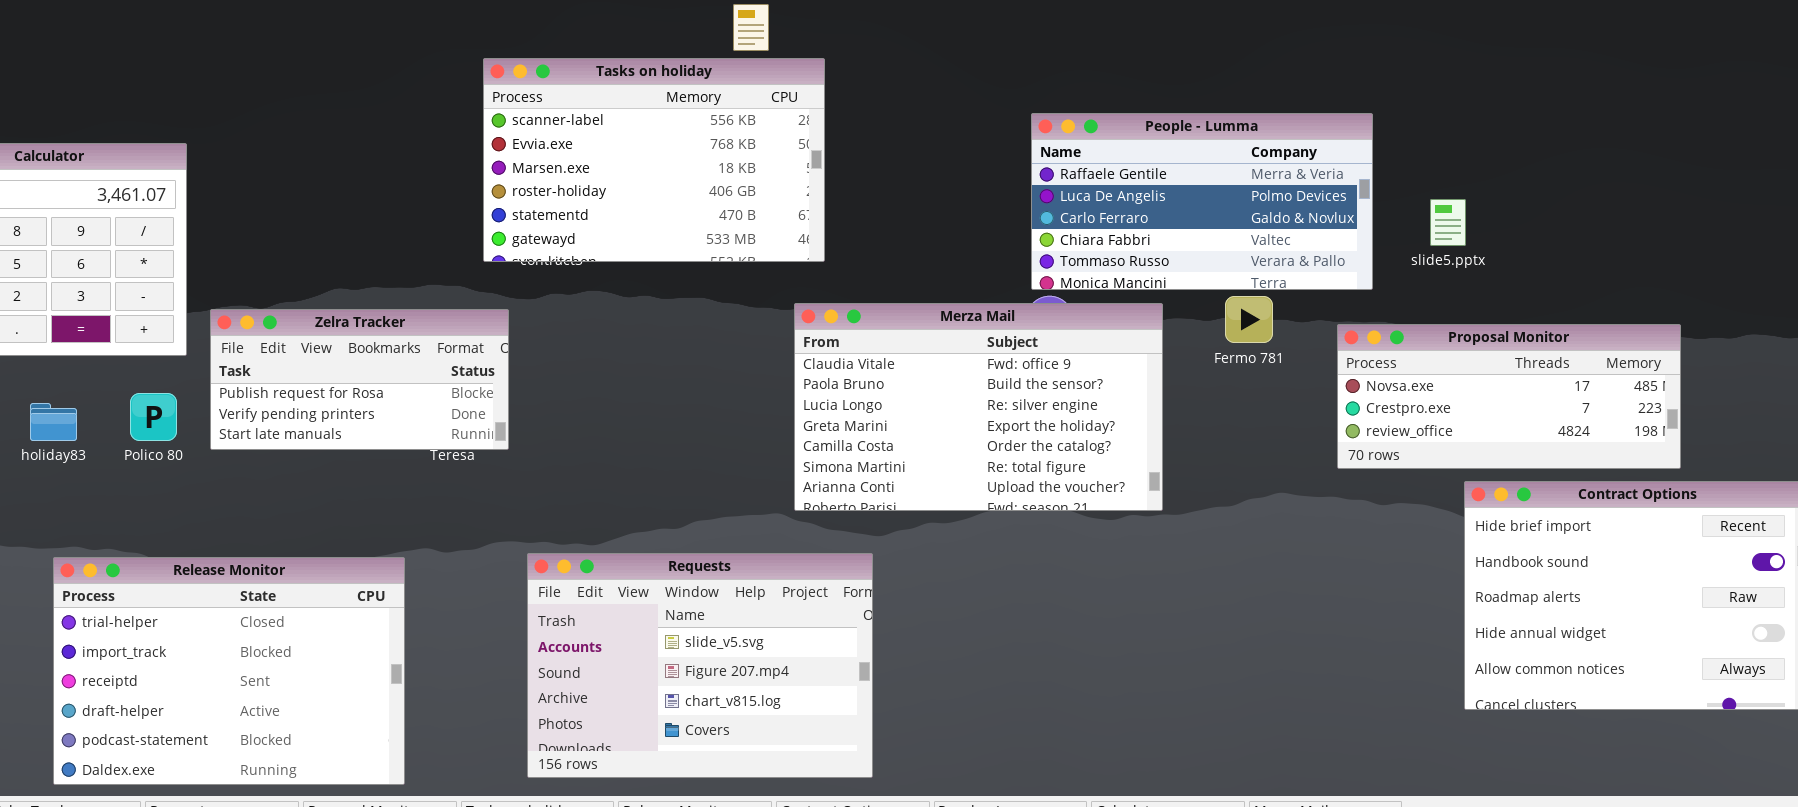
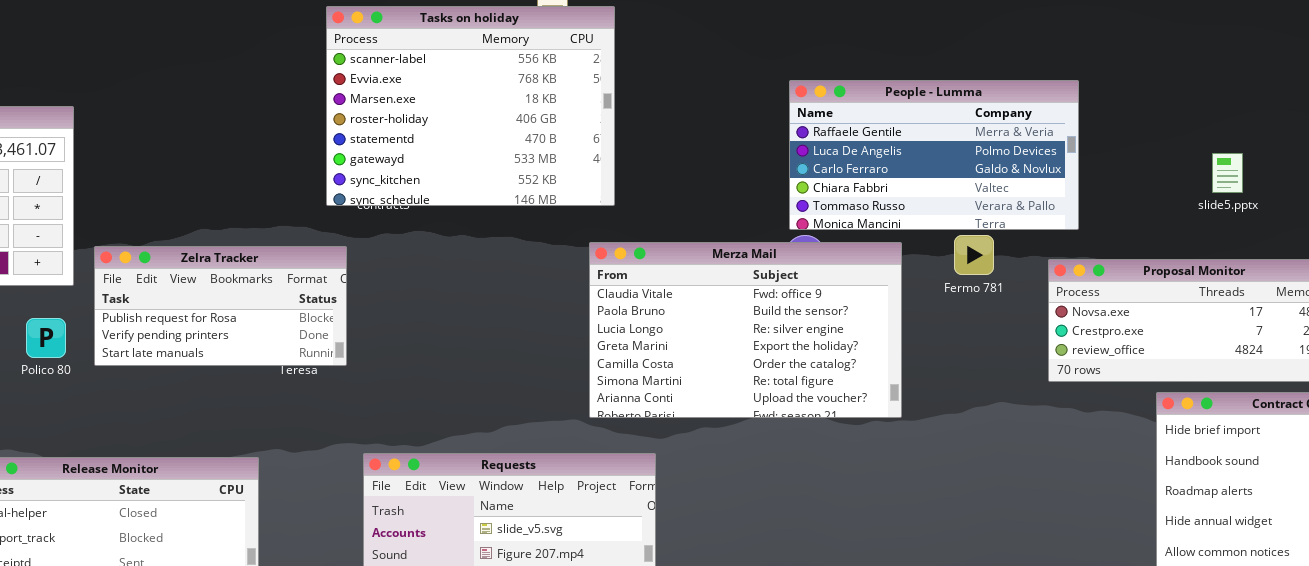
Tasks on holiday: [483,58,825,262] -> [326,6,615,206], resized
slide5.pptx: [1430,199,1466,246] -> [1212,153,1243,193], moved

